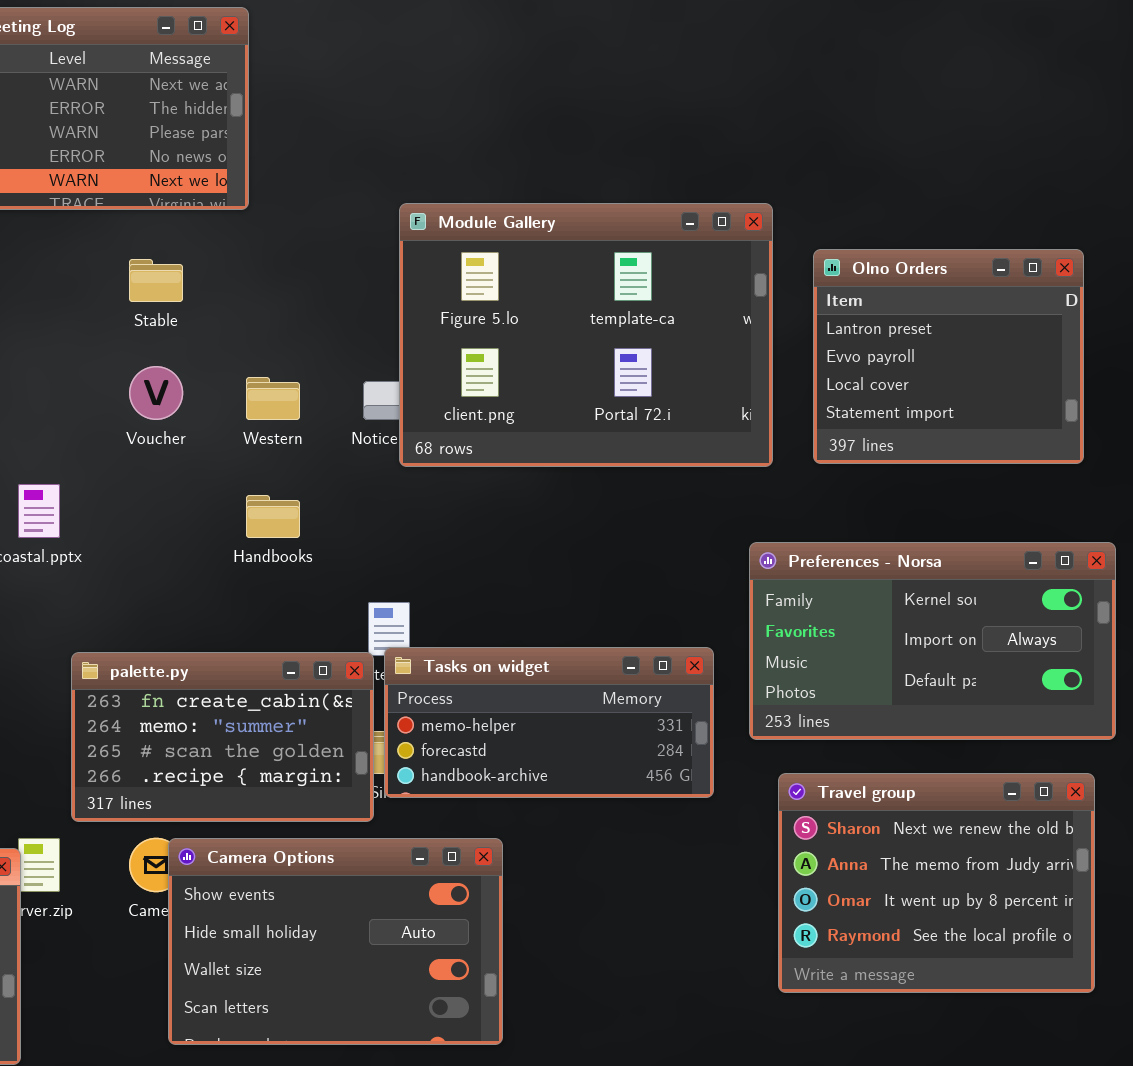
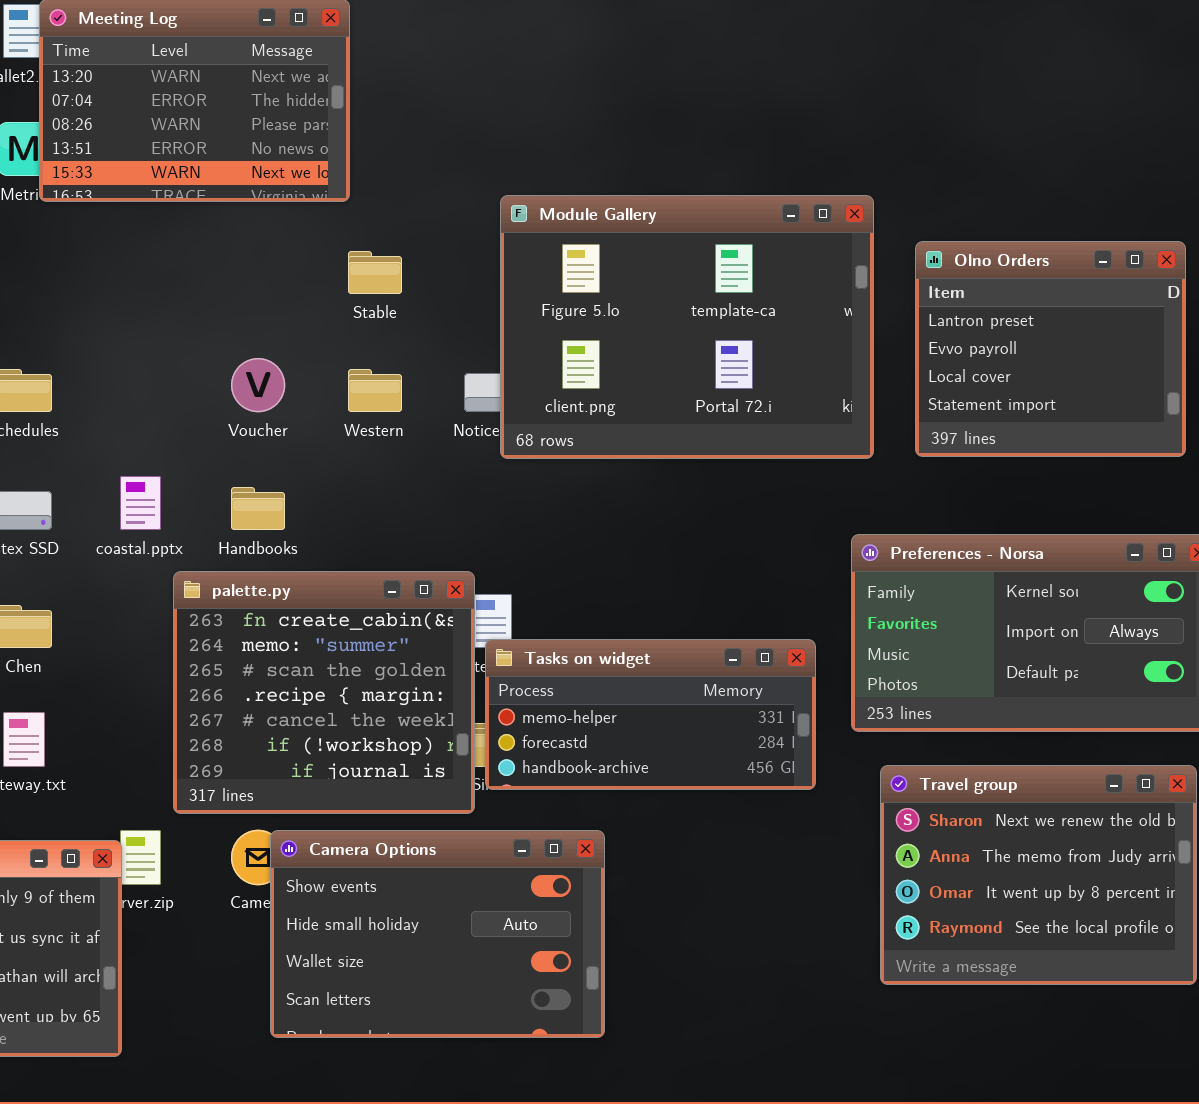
Stable: [129,259,183,302] -> [348,251,402,294], moved
Handbooks: [246,495,300,538] -> [231,487,285,530], moved
palette.py: [71,652,374,822] -> [173,571,475,814], resized

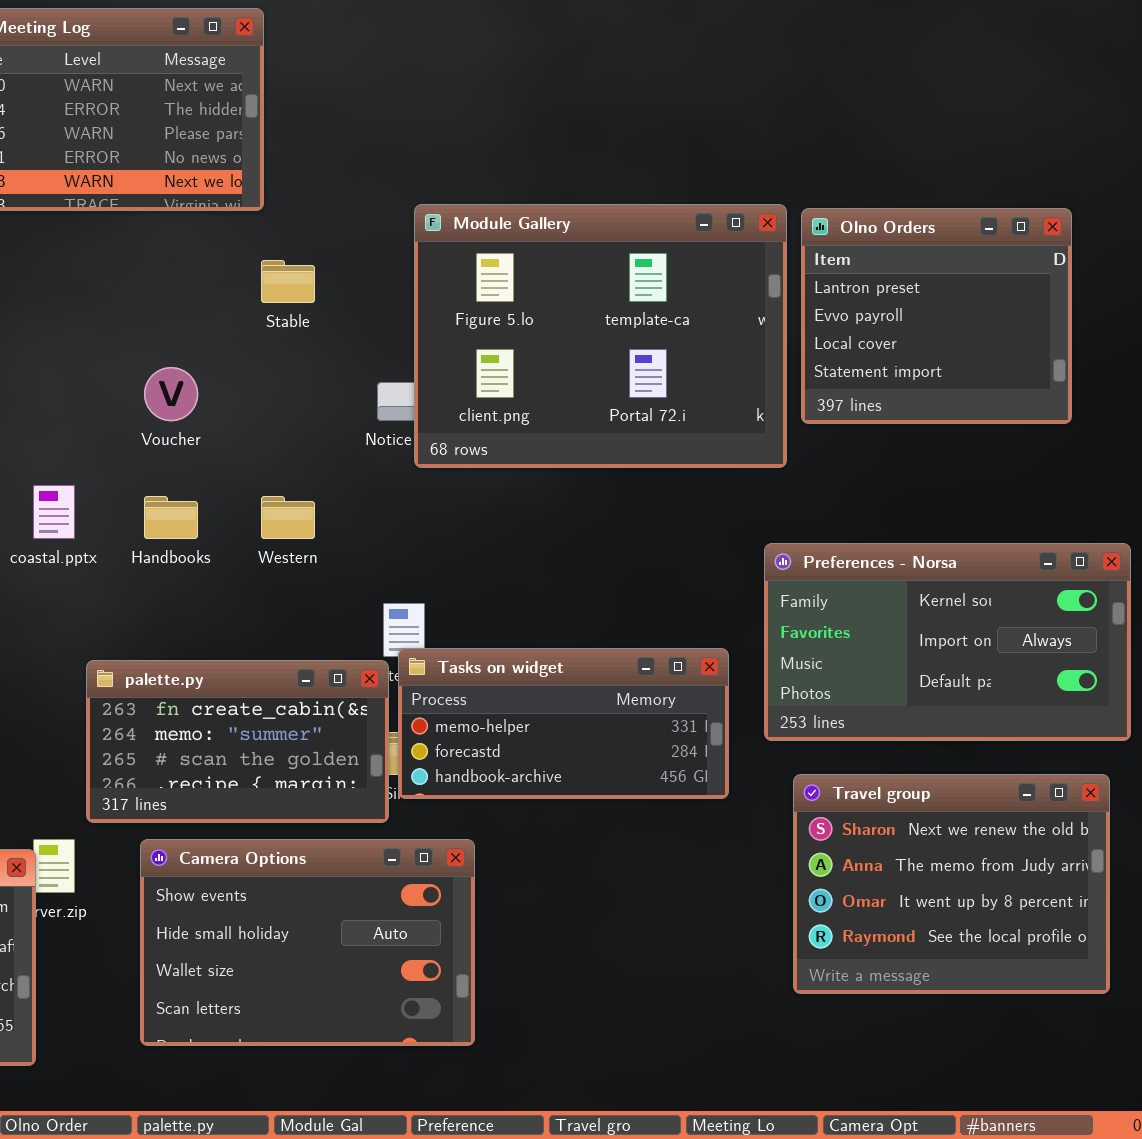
Olno Orders: [915,241,1186,457] -> [801,208,1072,424], moved
Western: [348,369,402,412] -> [261,496,315,539], moved
palette.py: [173,571,475,814] -> [86,660,389,823], resized
Camera Options: [270,830,605,1038] -> [140,839,475,1046], moved

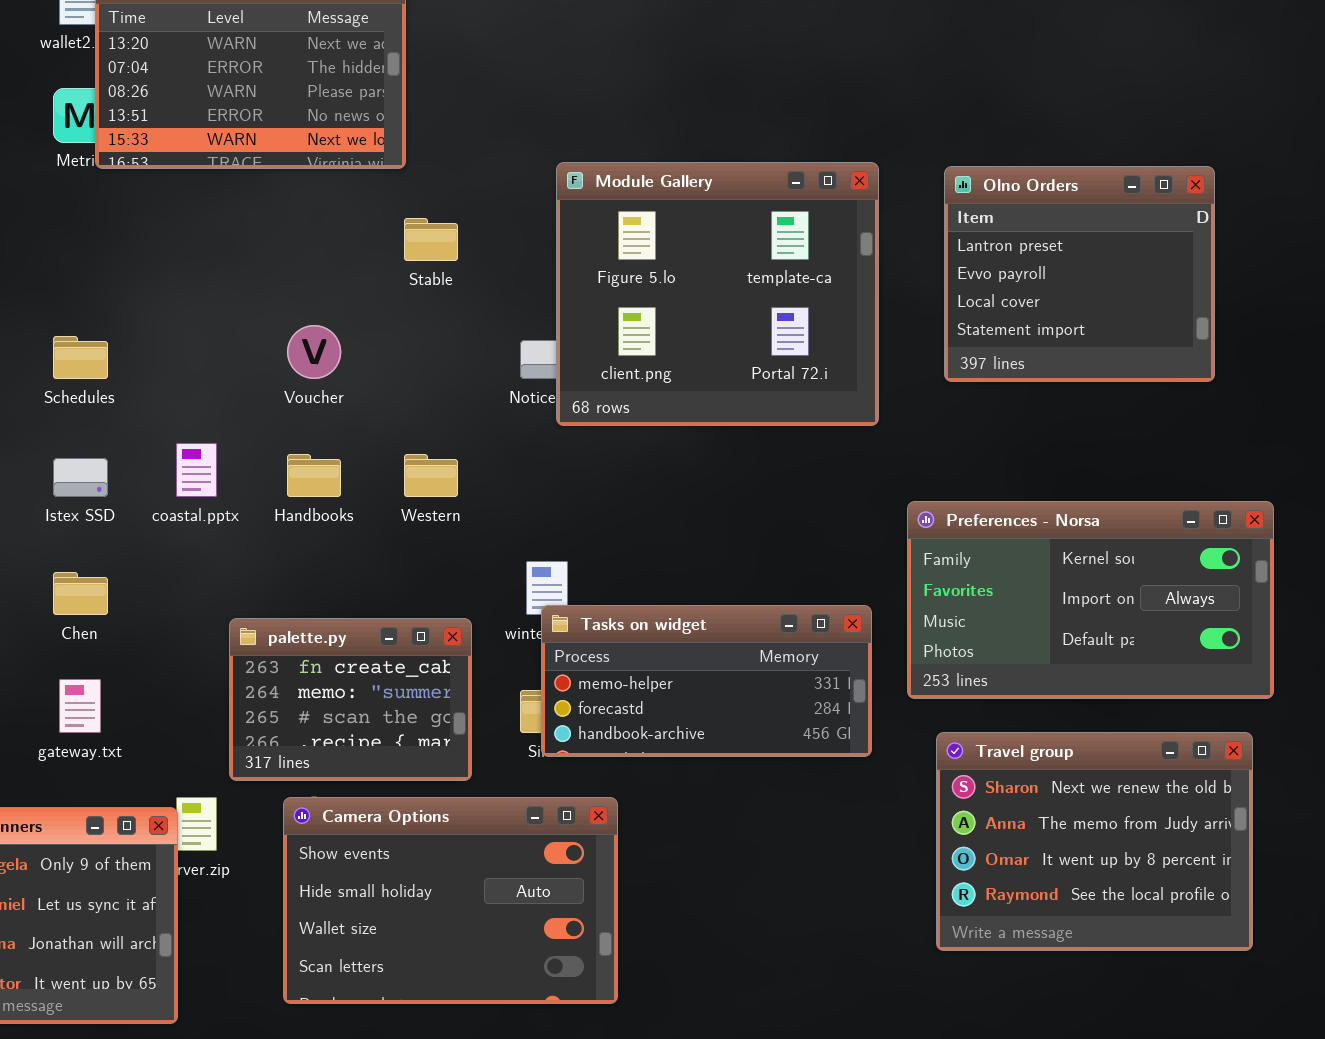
Module Gallery: [414,204,787,468] -> [556,162,879,426], resized
palette.py: [86,660,389,823] -> [229,618,472,781], resized

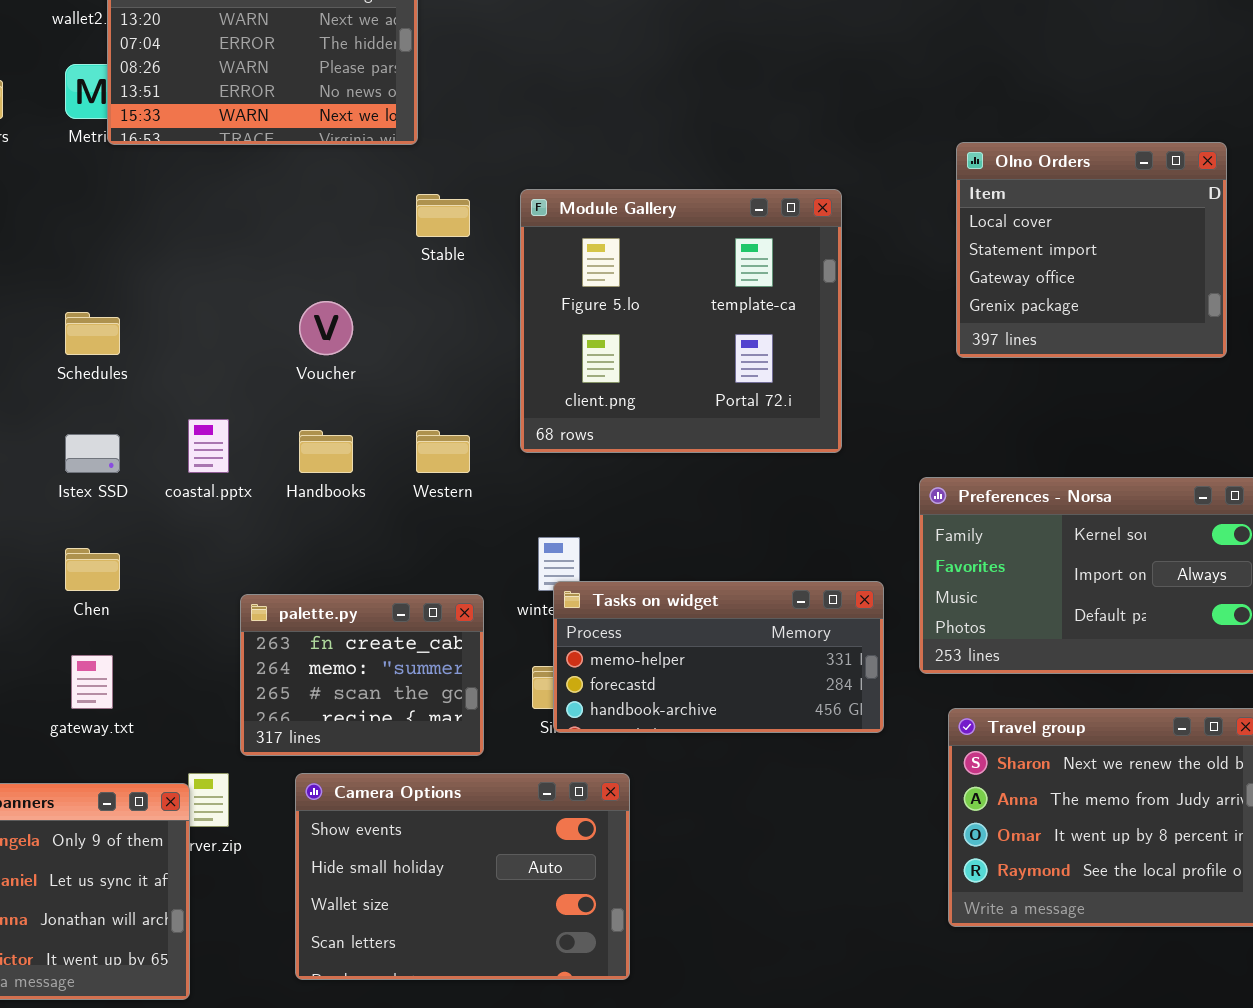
Module Gallery: [556,162,879,426] -> [520,189,842,453], moved
Olno Orders: [944,166,1215,382] -> [956,142,1227,358], scrolled down 2 rows

